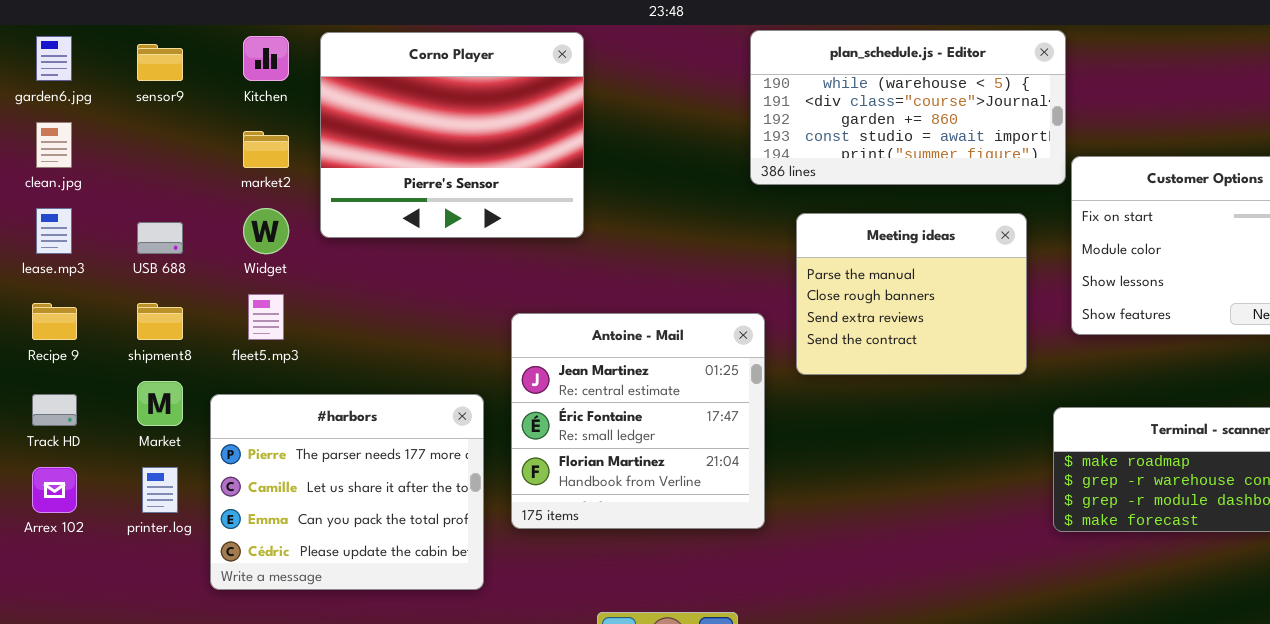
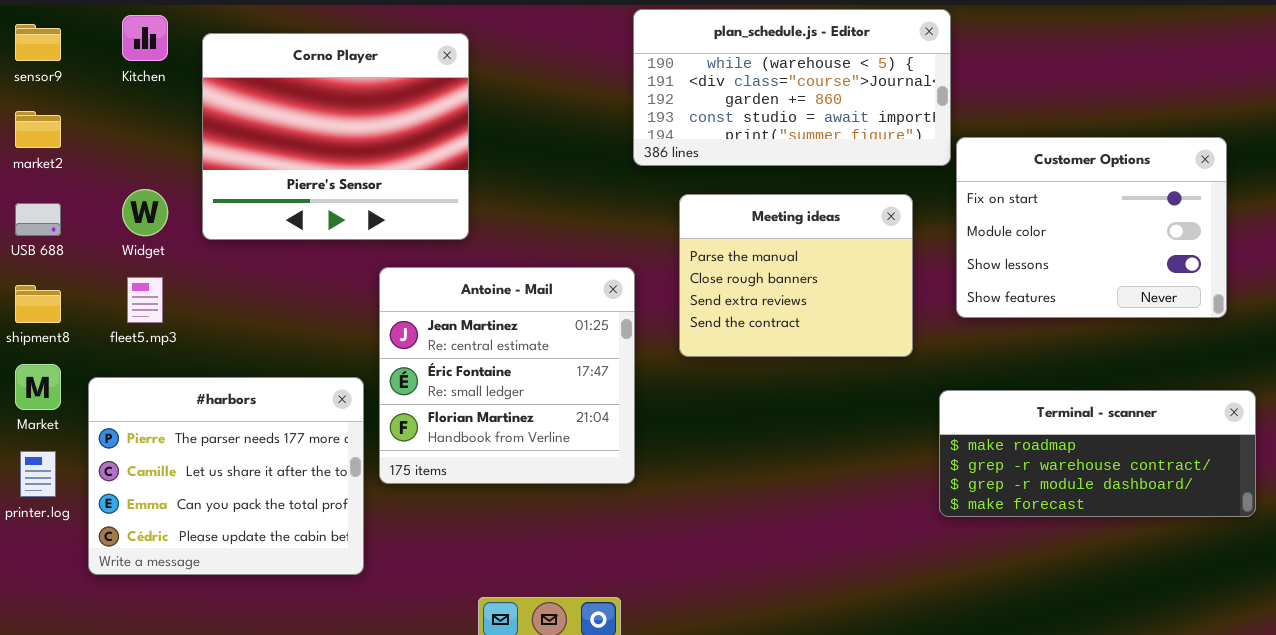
Corno Player: [320,32,584,238] -> [202,33,469,240], moved
market2: [243,131,289,168] -> [15,111,61,148], moved
Antoine - Mail: [511,313,765,529] -> [379,267,635,484], moved

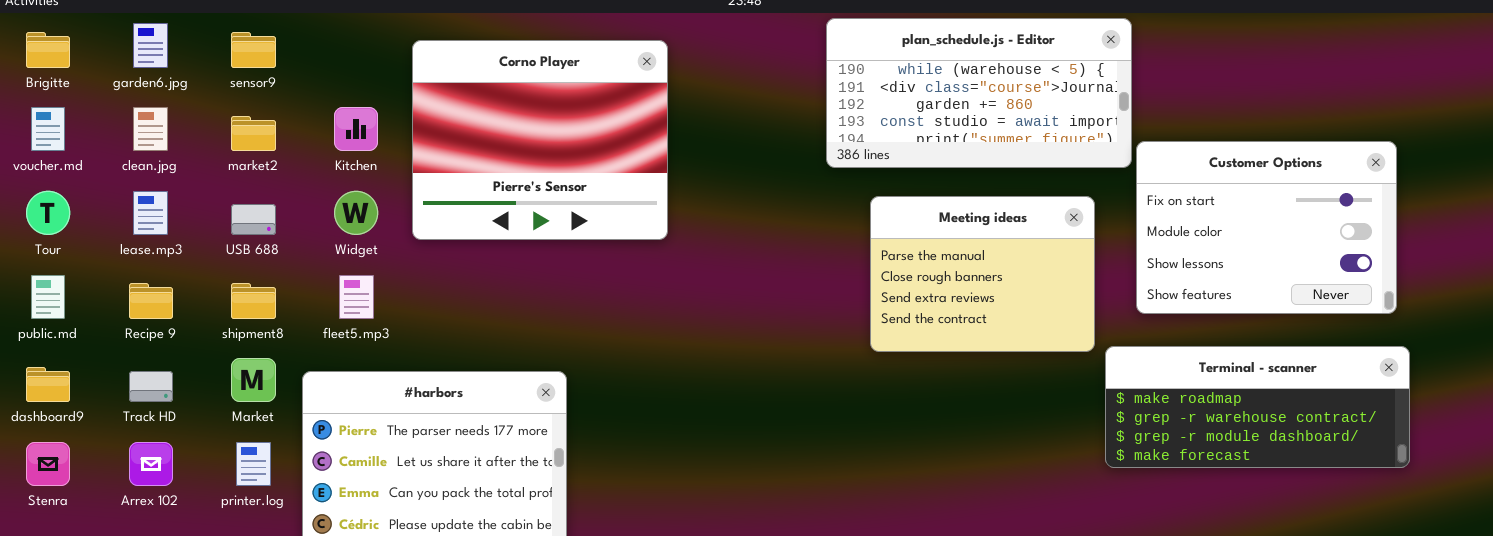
Kitchen: [122,15,168,61] -> [334,107,378,151], moved
Antoine - Mail: [379,267,635,484] -> none, closed
Terminal - scanner: [939,390,1256,517] -> [1105,346,1410,468], moved

